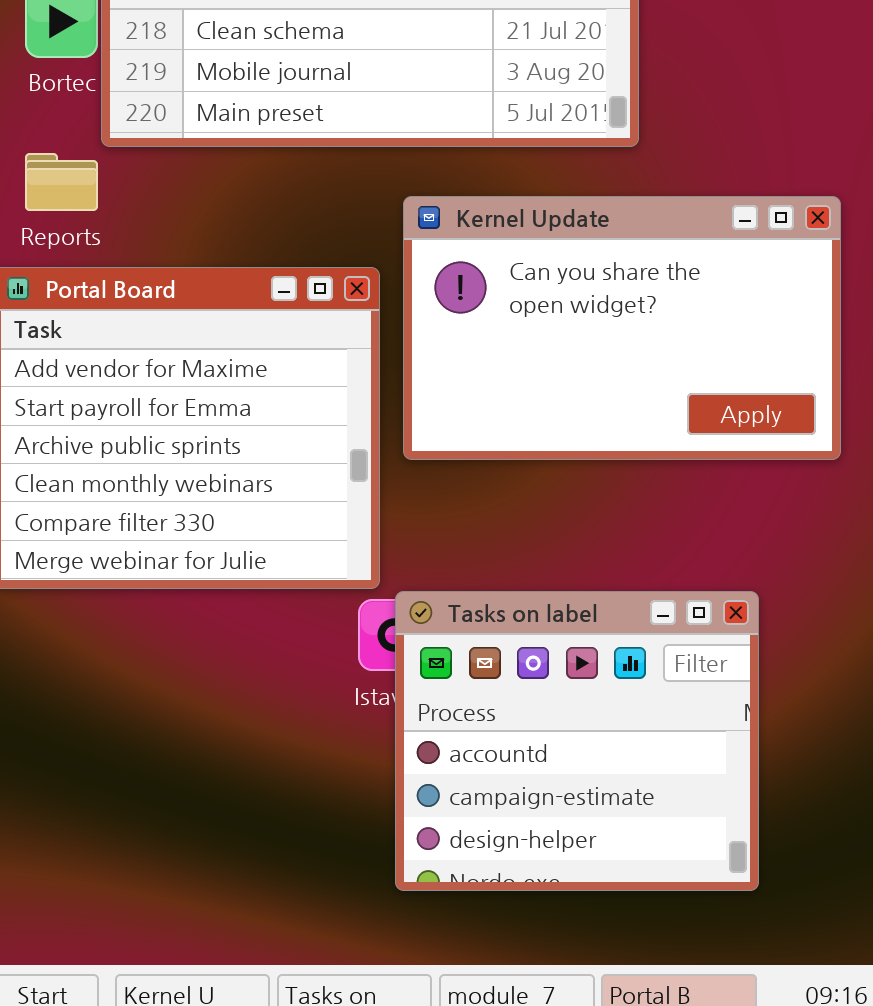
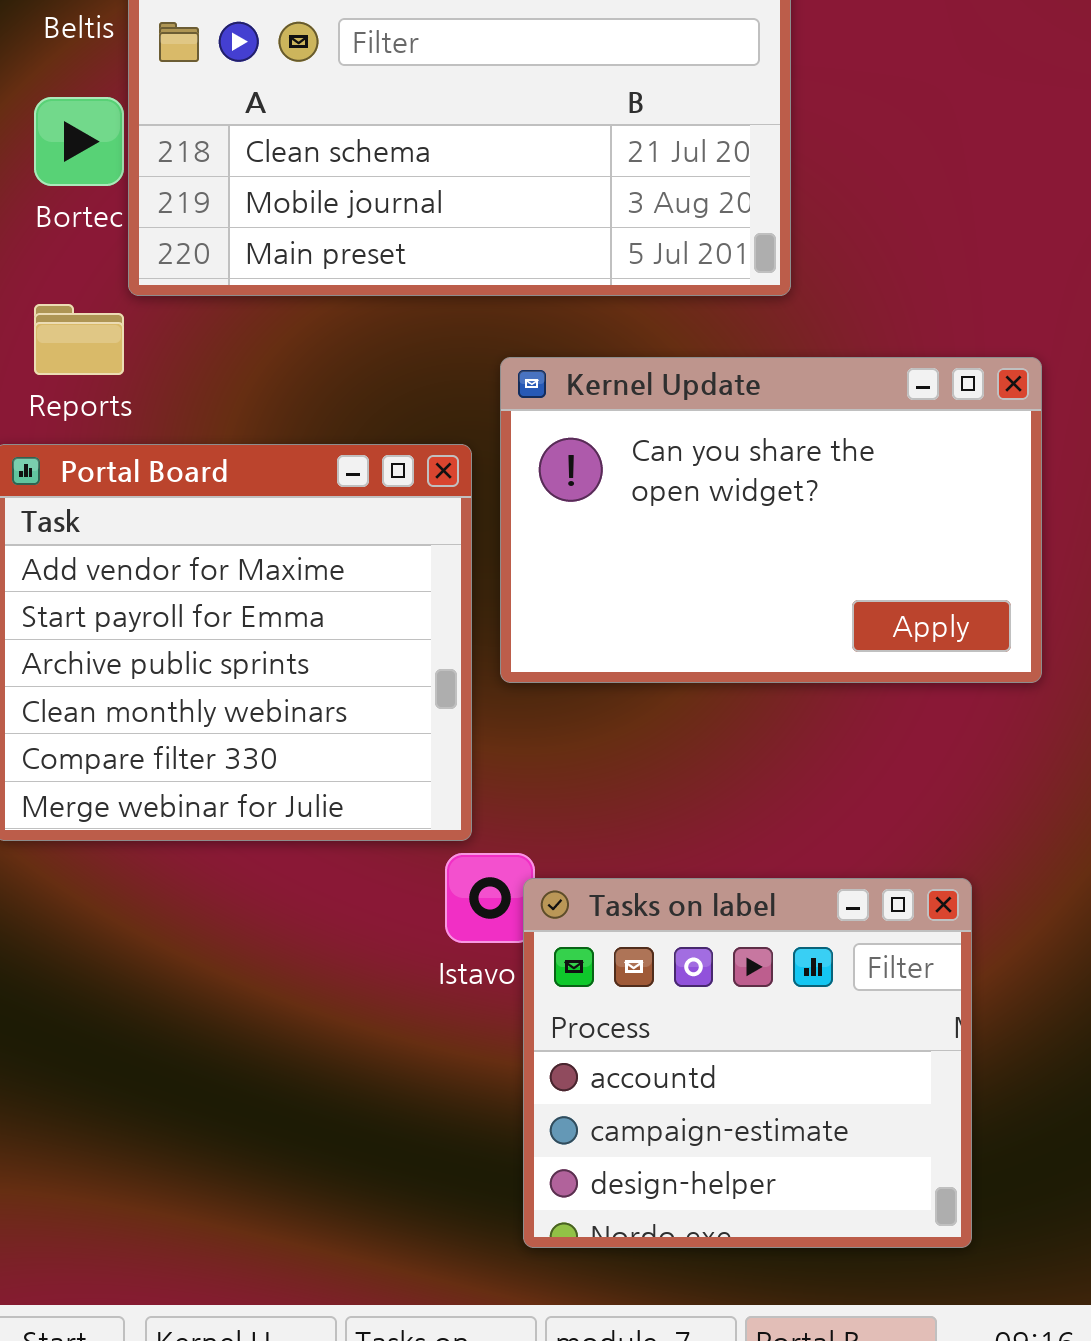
Tasks on label: [395,591,759,891] -> [523,878,972,1248], moved

